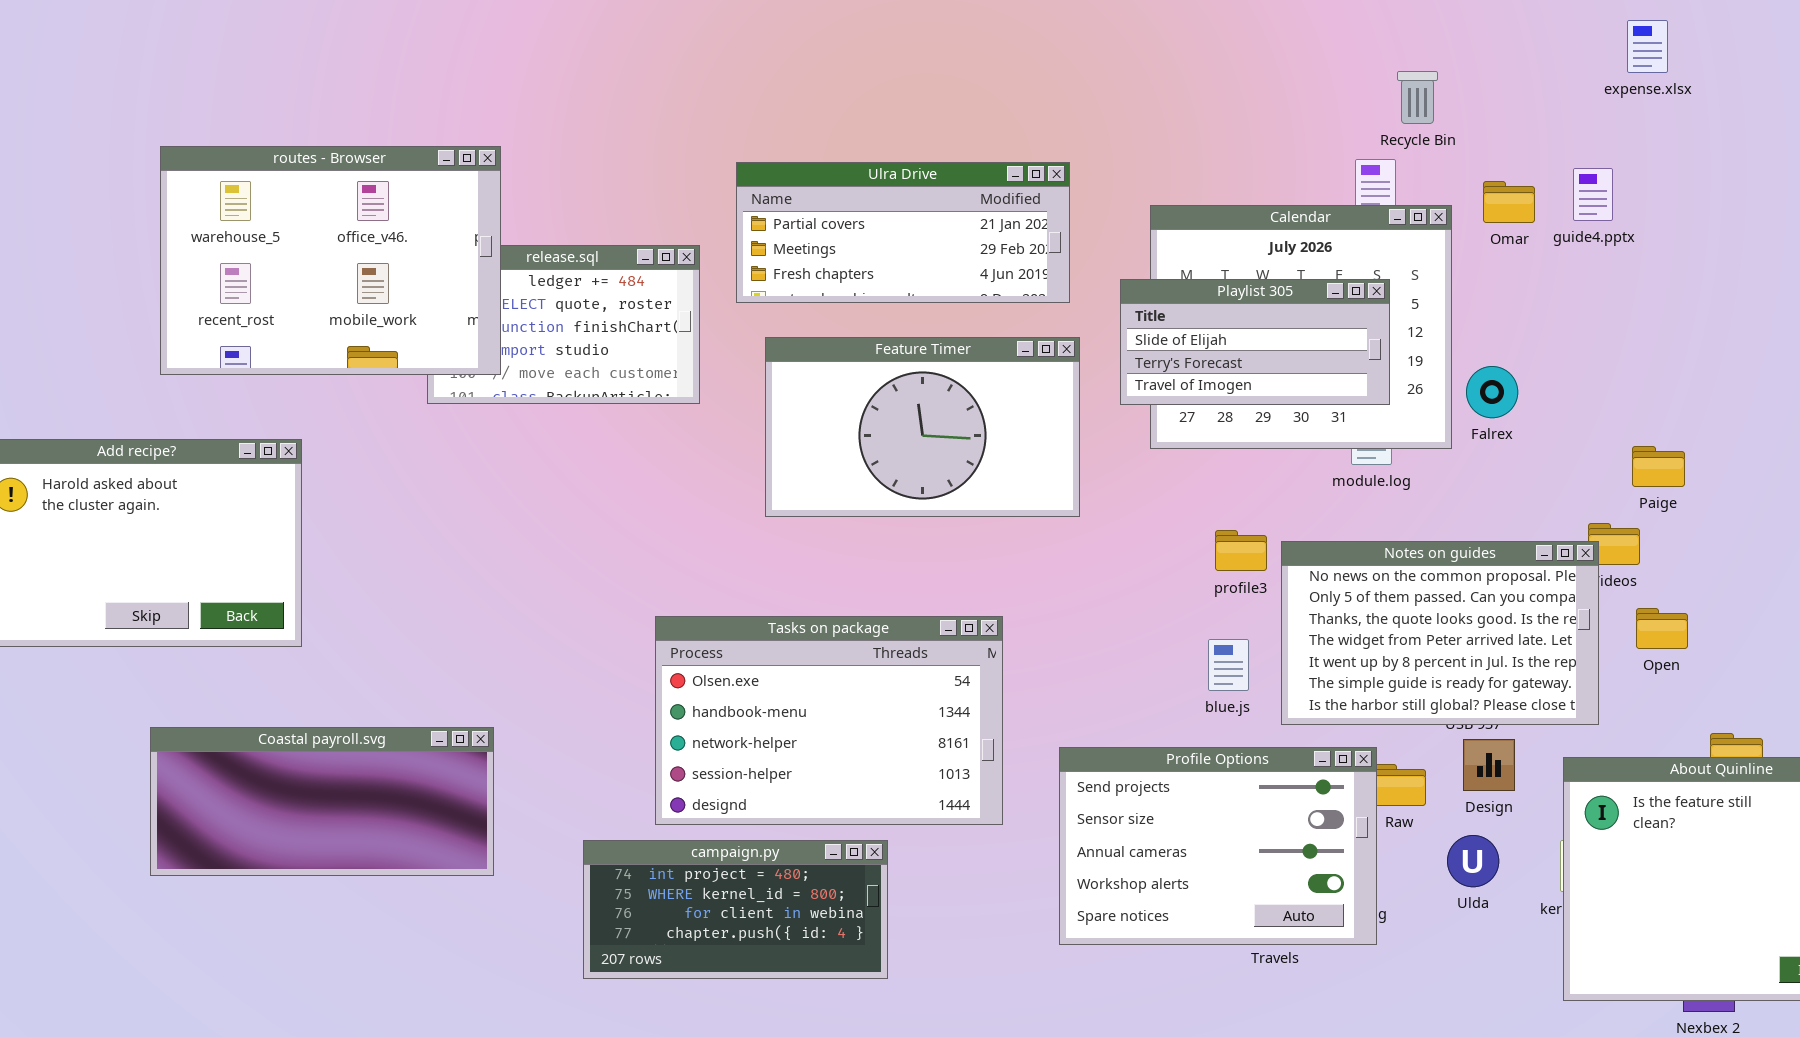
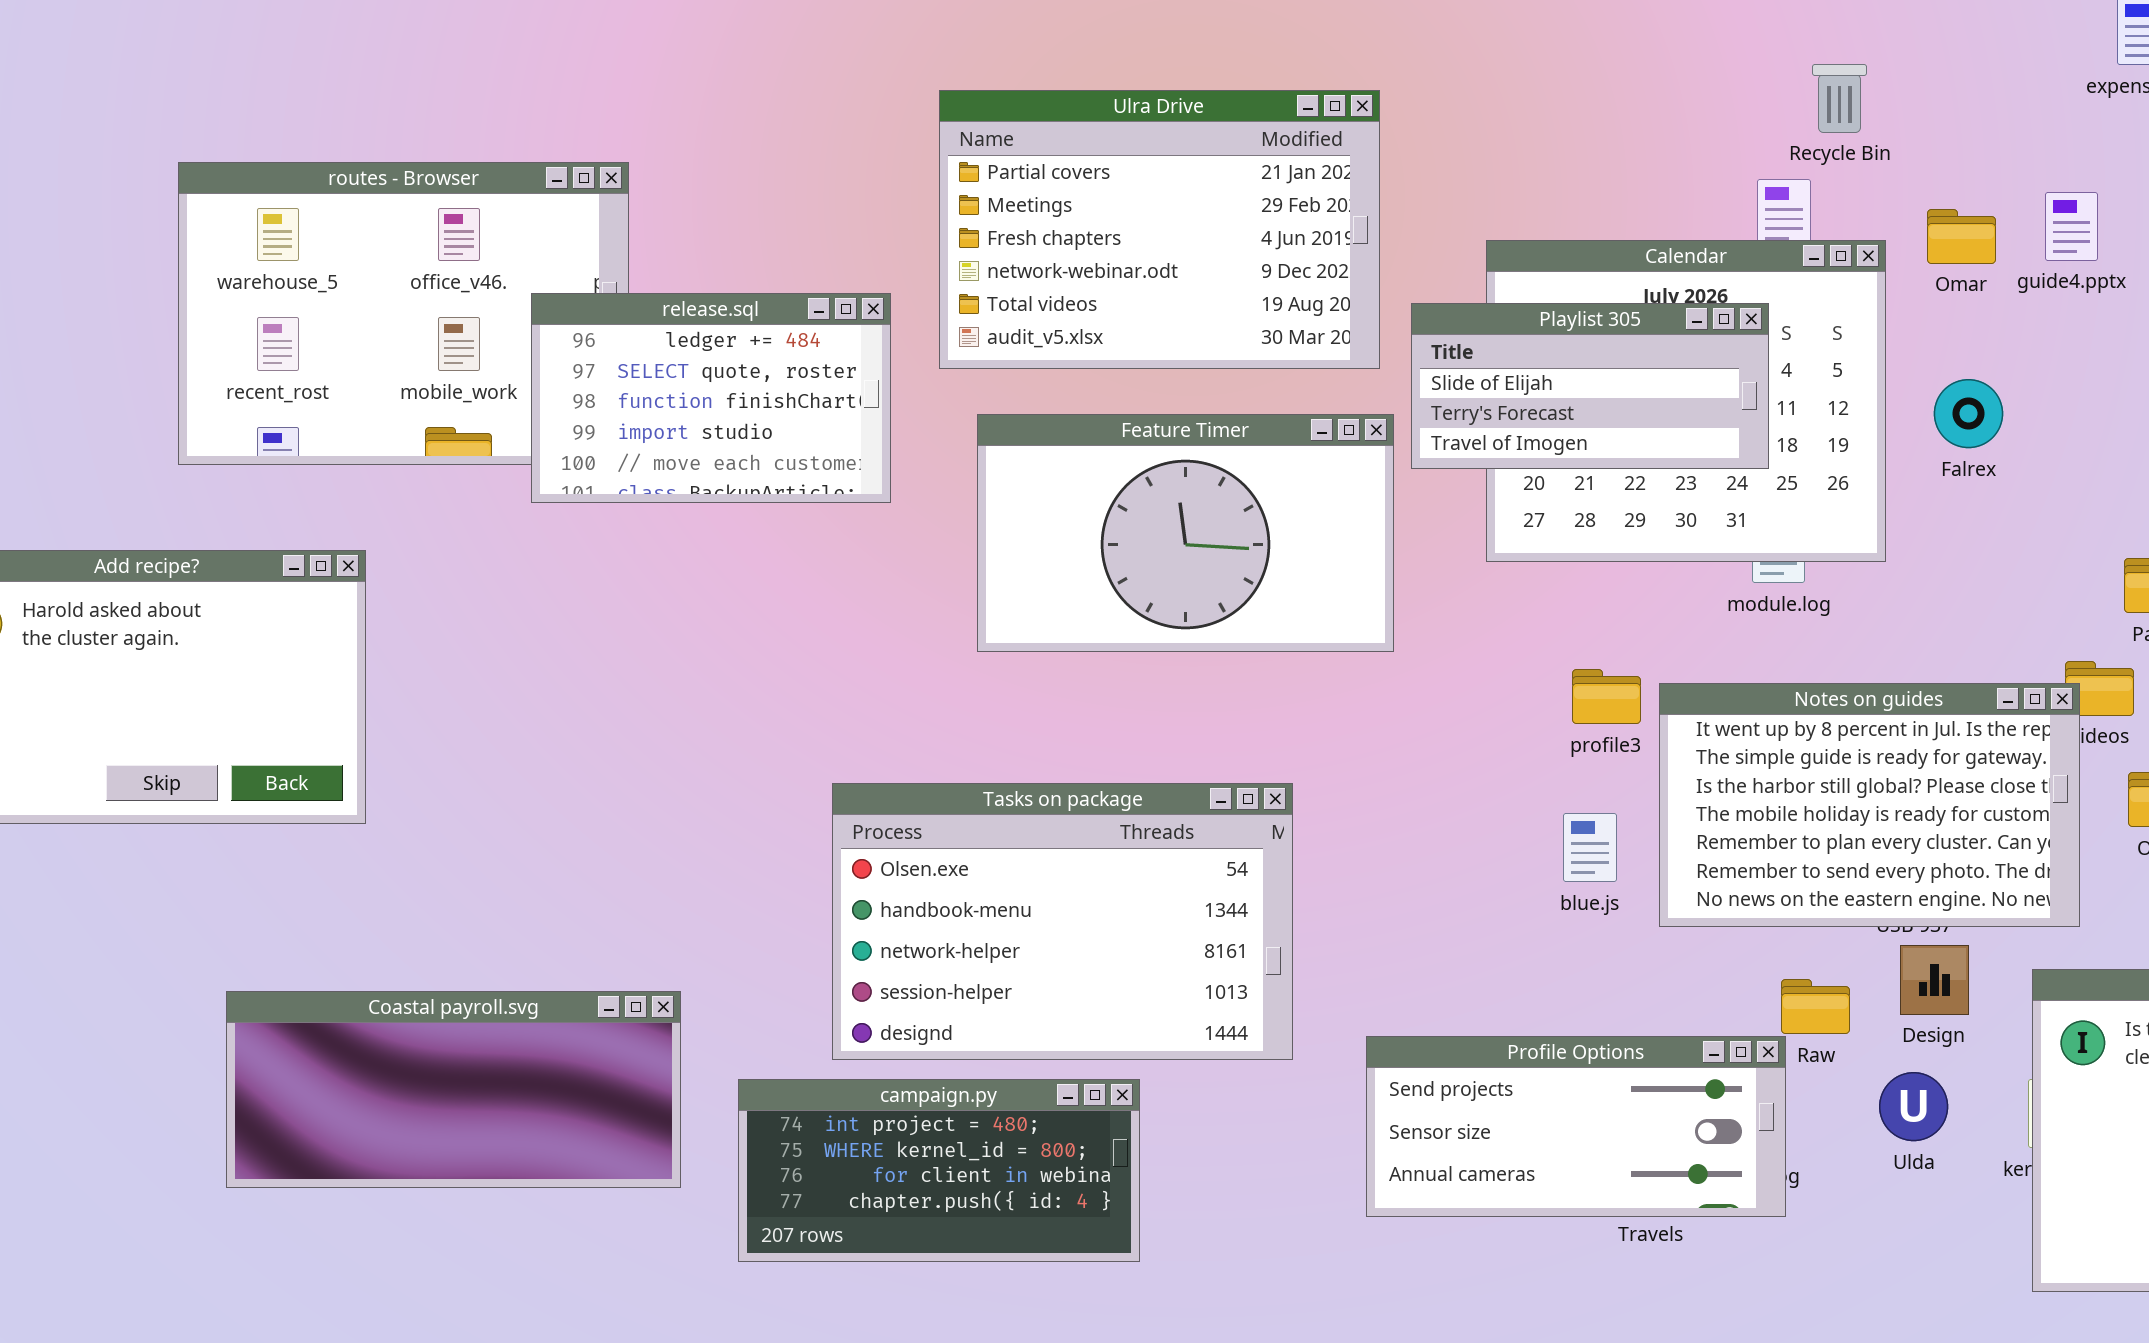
Ulra Drive: [736,162,1070,303] -> [939,90,1380,369], resized
release.sql: [427,245,700,404] -> [531,293,891,503], raised
Playlist 305: [1120,279,1390,405] -> [1411,303,1769,469], moved
Falrex: [1466,366,1518,418] -> [1934,379,2003,448], moved
Notes on guides: [1281,541,1599,725] -> [1659,683,2080,927], scrolled down 4 rows
Coastal payroll.svg: [150,727,494,876] -> [226,991,681,1188], moved
Profile Options: [1059,747,1377,945] -> [1366,1036,1786,1217], resized

